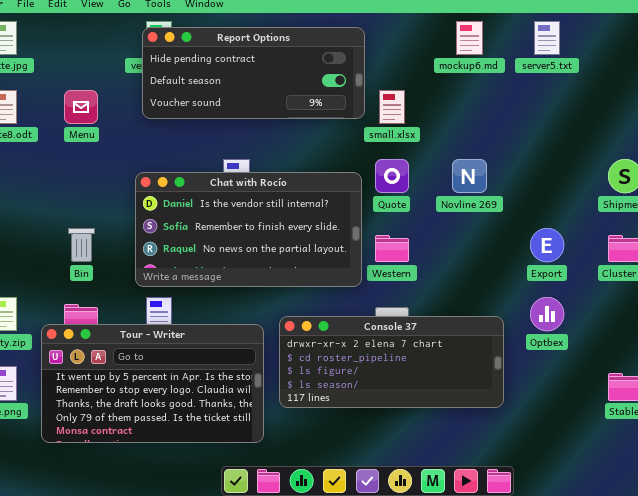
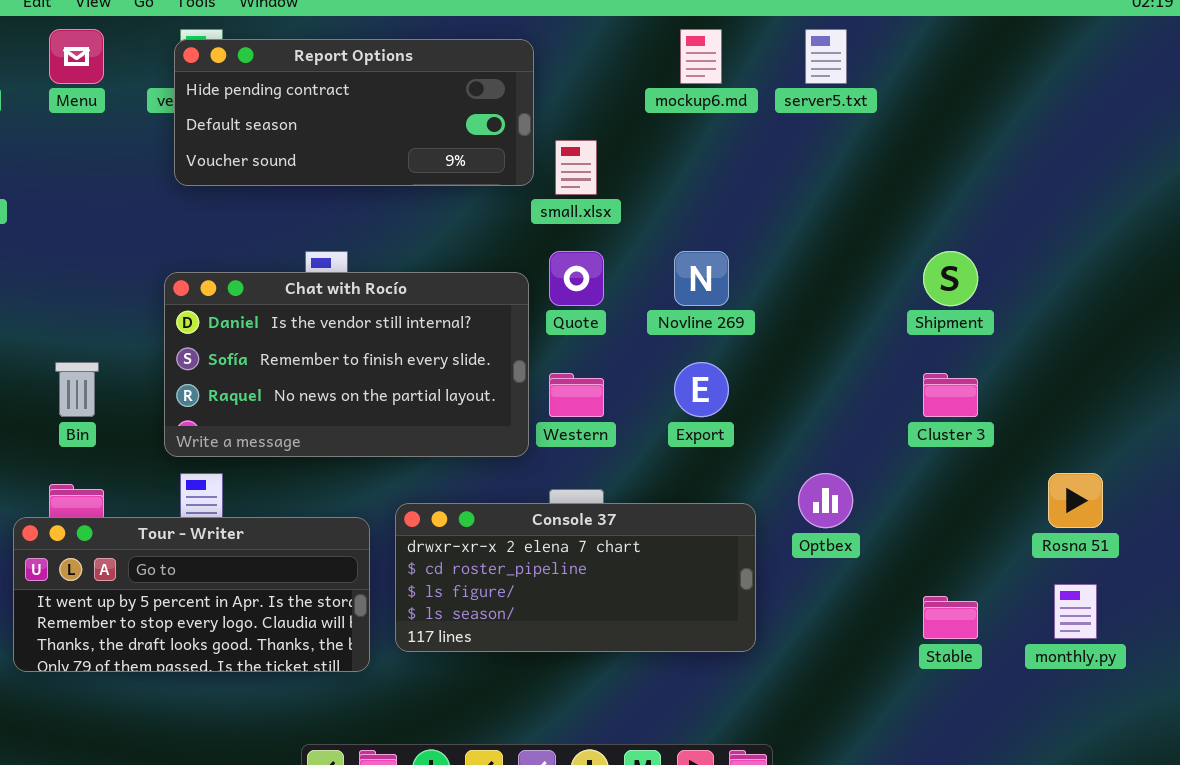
Menu: [64,90,98,124] -> [49,29,104,84], moved
Export: [530,228,564,262] -> [674,362,729,417], moved
Tour - Writer: [41,324,264,443] -> [13,517,370,672], resized

